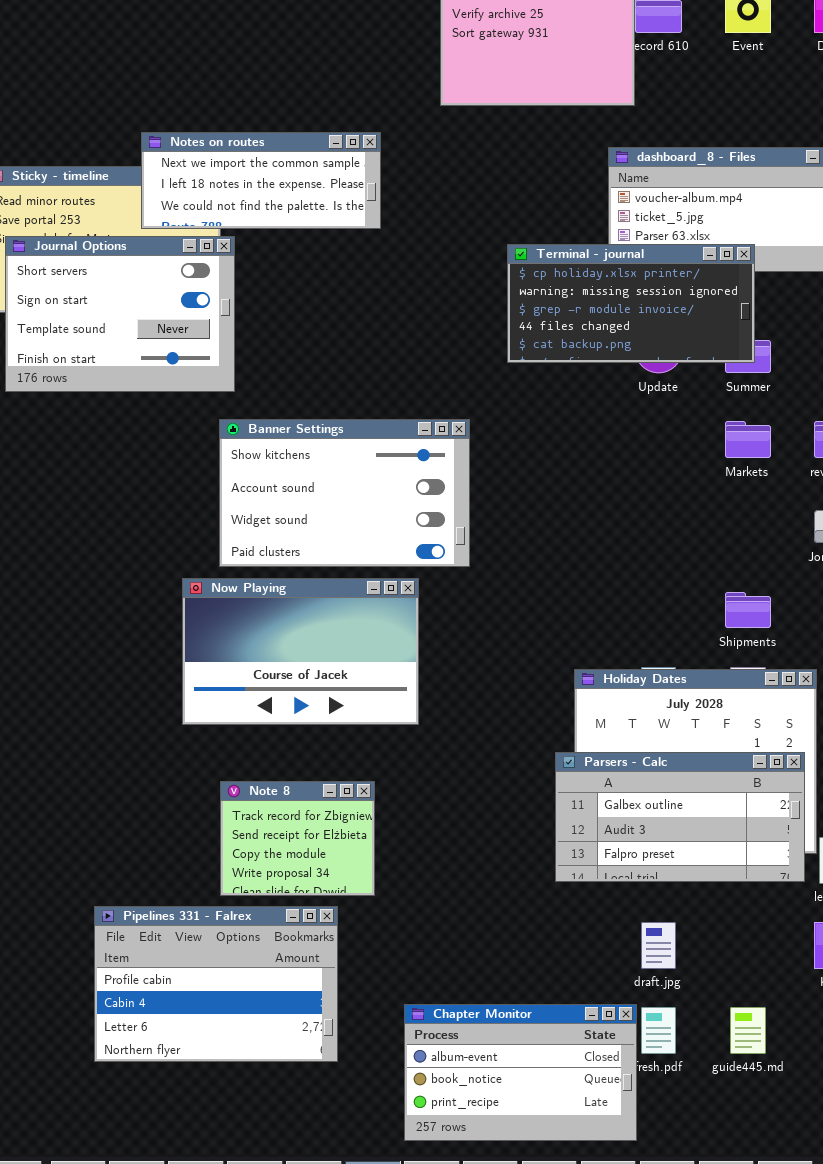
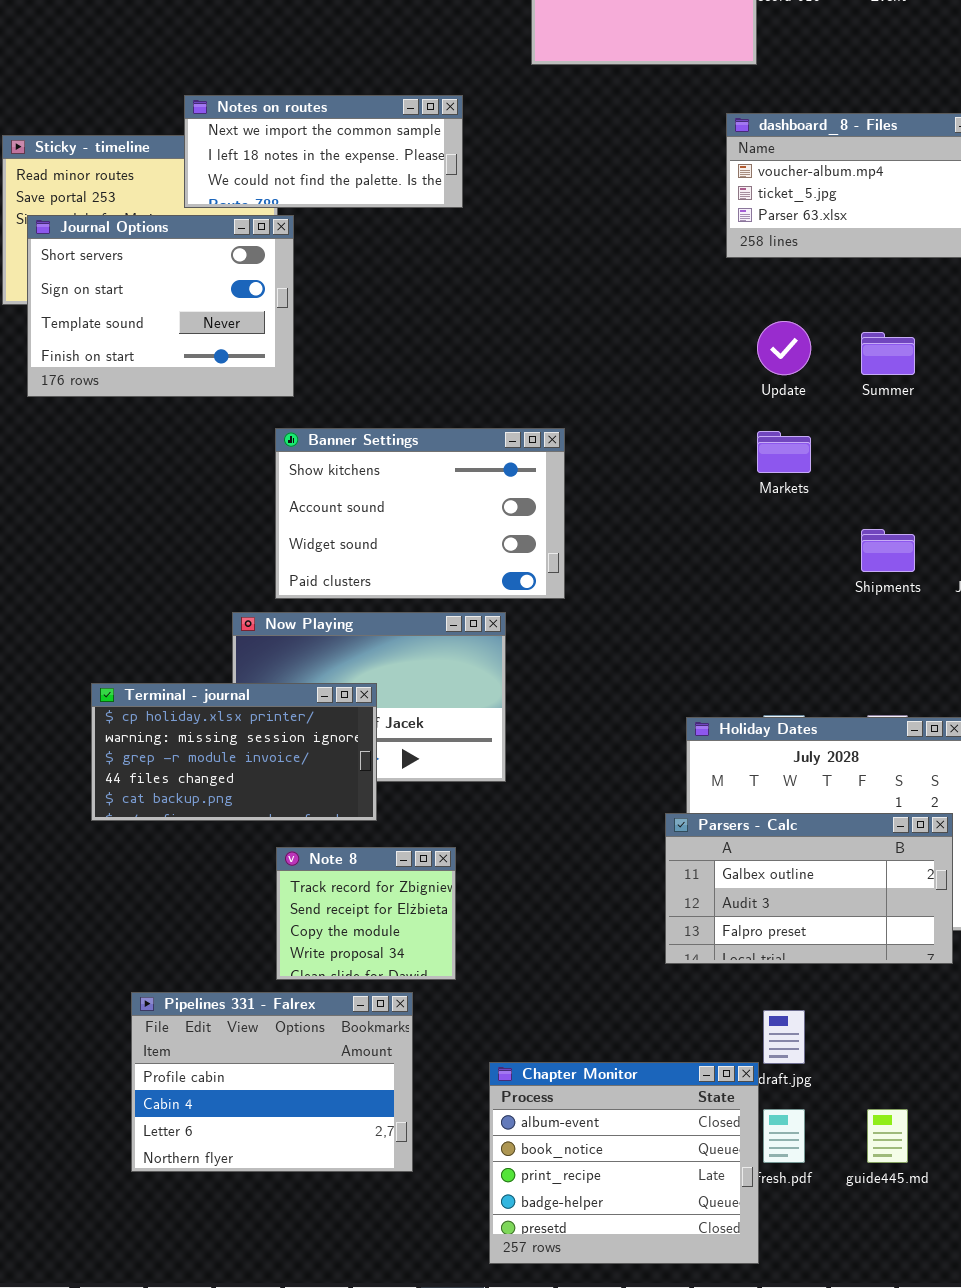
Terminal - journal: [507,244,755,363] -> [91,683,377,821], moved
Markets: [725,421,771,458] -> [757,431,811,473], moved
Shipments: [725,592,771,628] -> [861,529,915,572], moved
Chapter Monitor: [404,1004,637,1141] -> [489,1062,759,1264], resized

